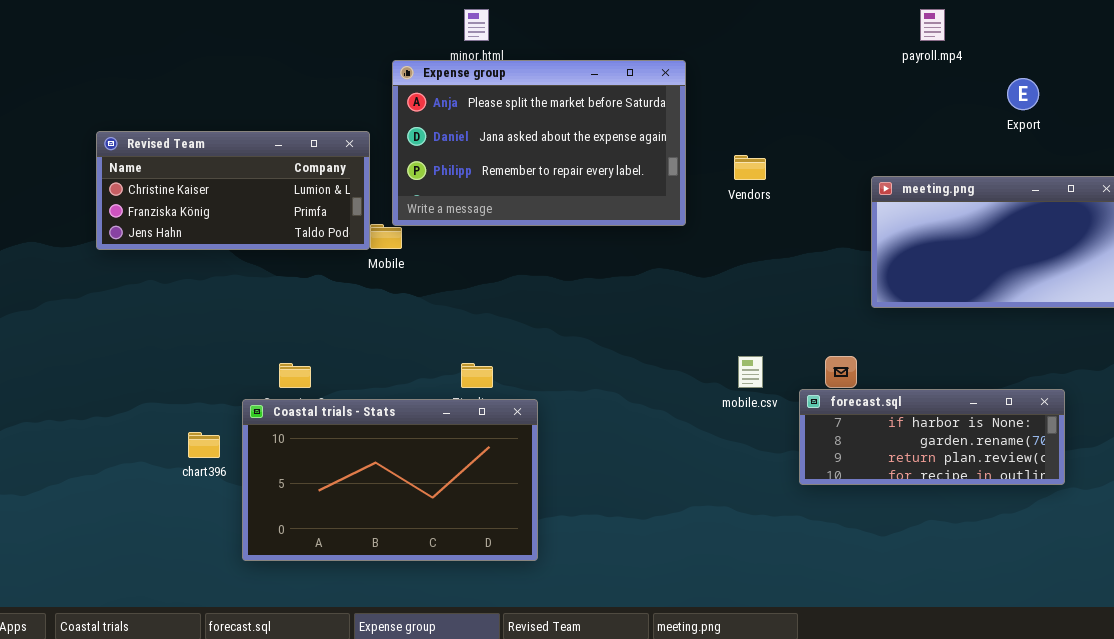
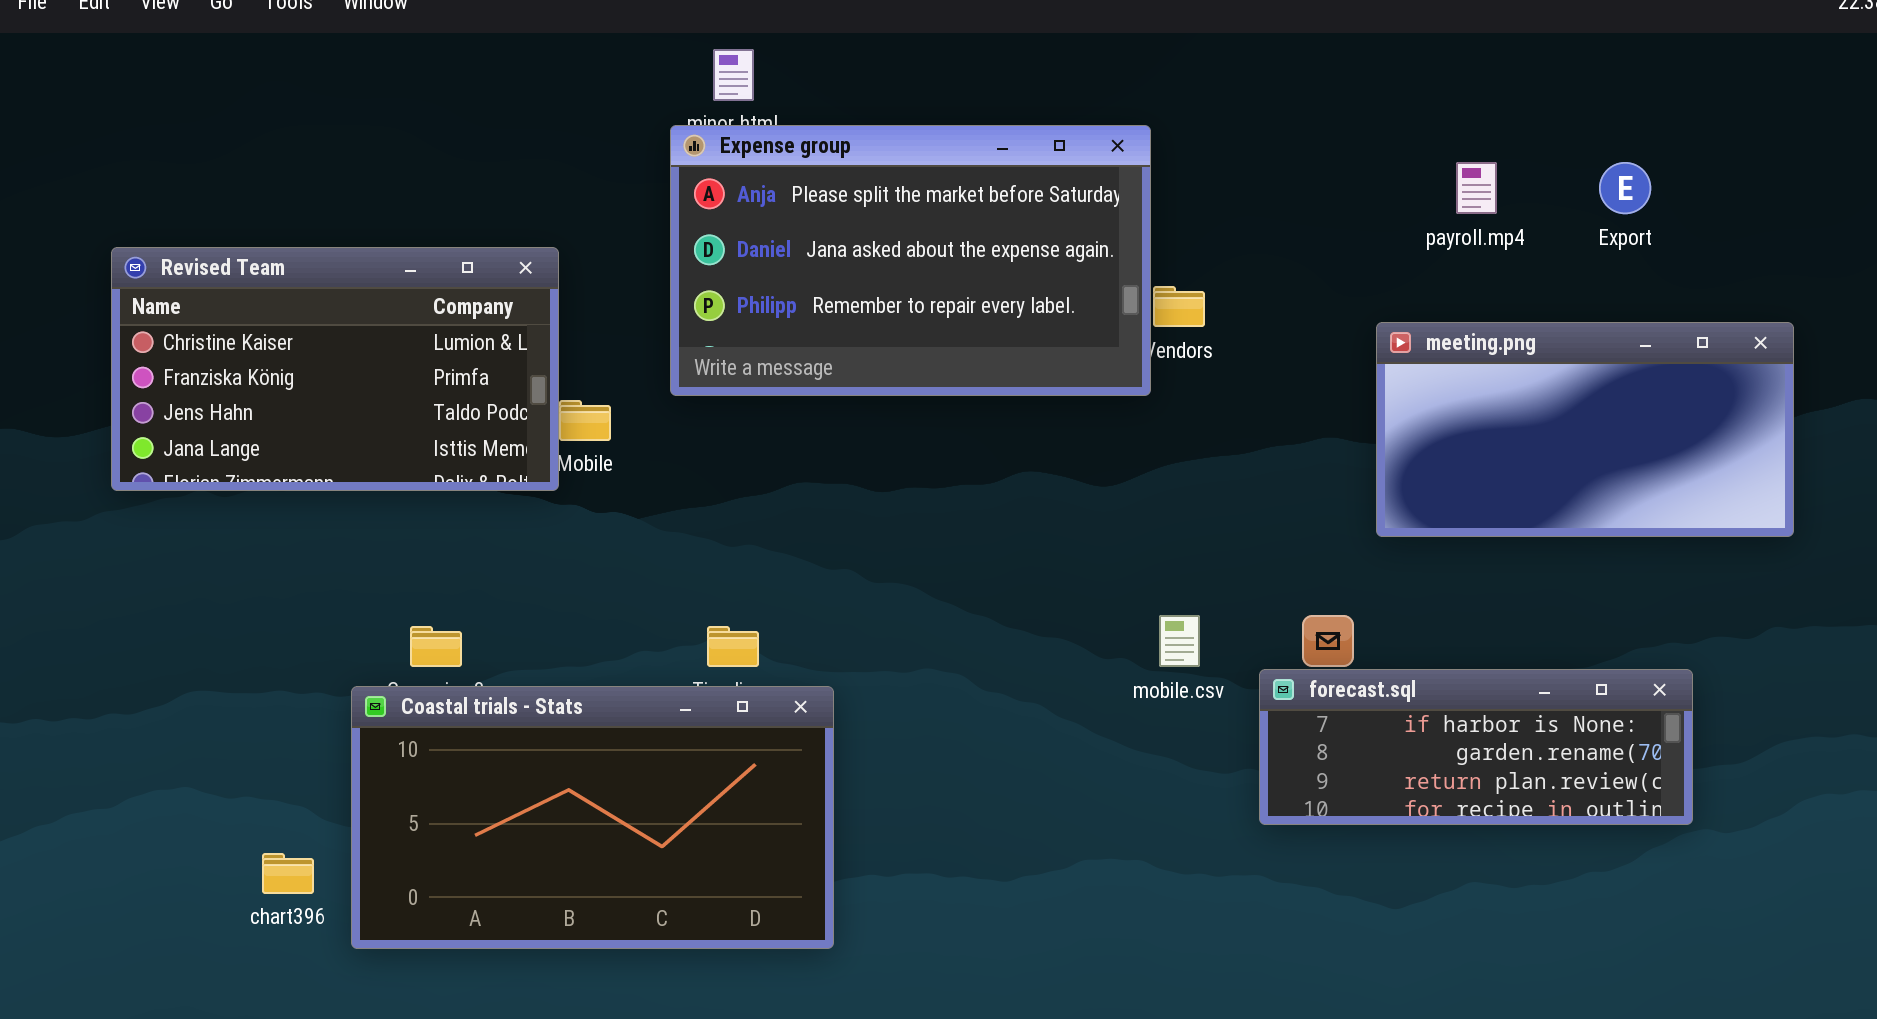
payroll.mp4: [920,9,945,41] -> [1456,162,1497,214], moved
Expense group: [392,60,686,226] -> [670,125,1151,396], moved
Revised Team: [96,131,370,250] -> [111,247,559,491], resized
chart396: [188,432,220,458] -> [262,853,314,894], moved

